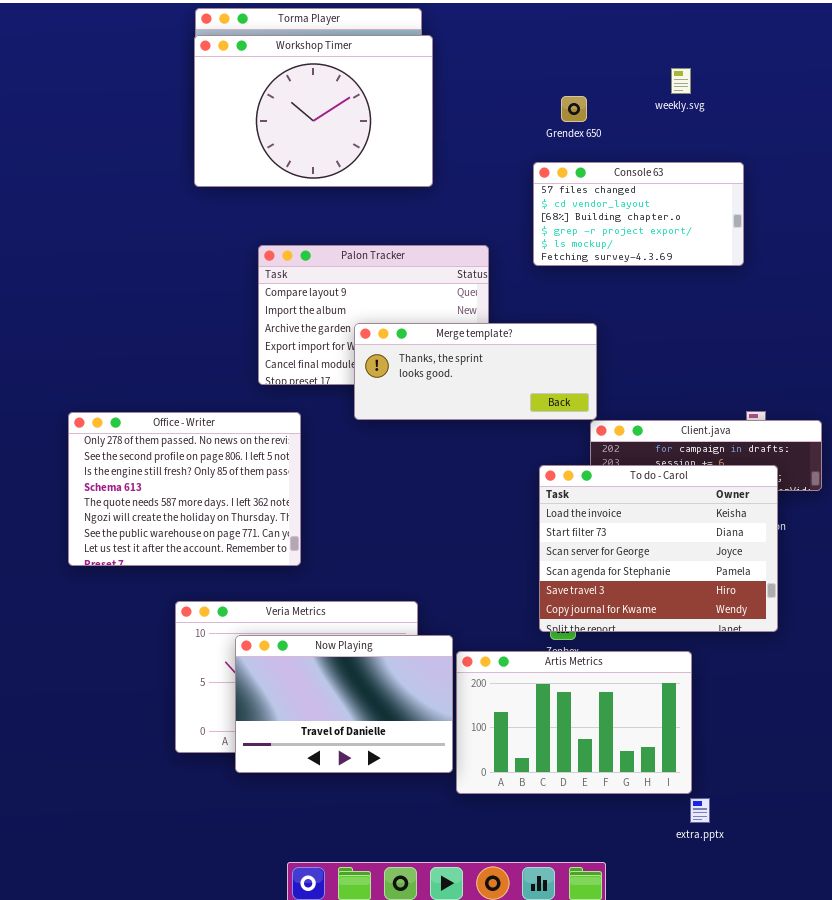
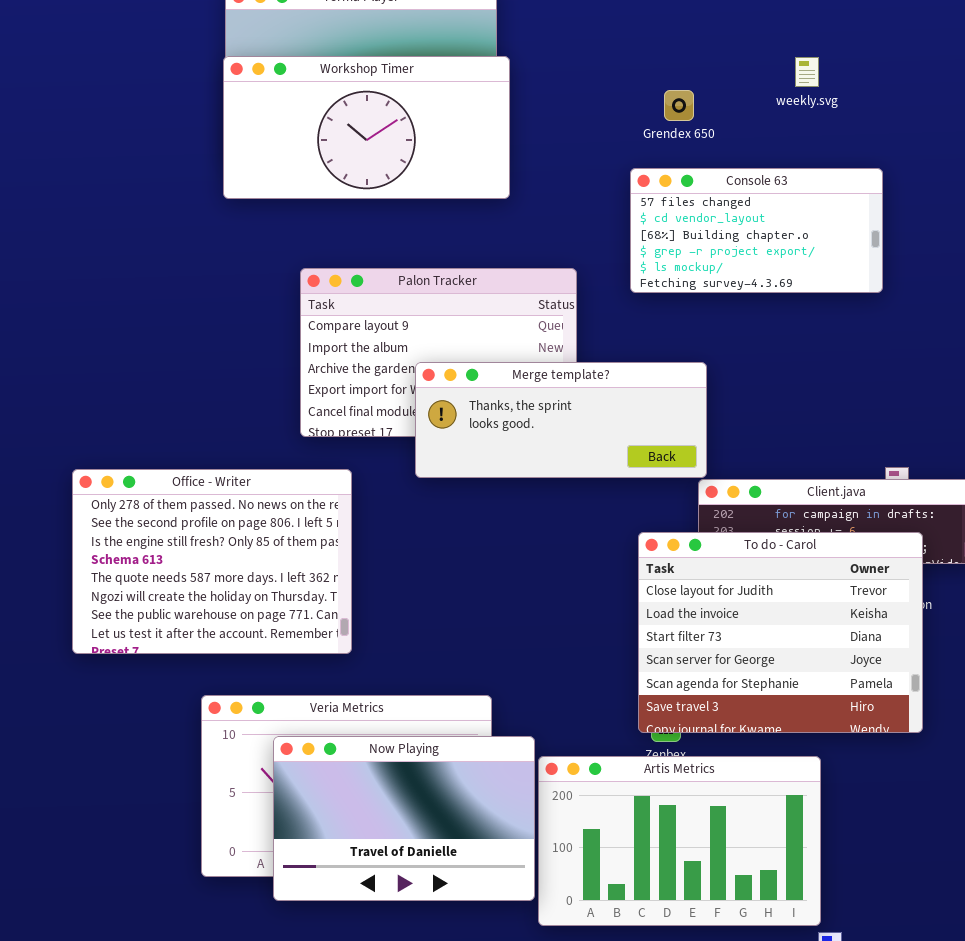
Workshop Timer: [194,35,433,187] -> [223,56,510,199], resized
To do - Carol: [539,465,778,632] -> [638,532,923,733], scrolled up 1 row

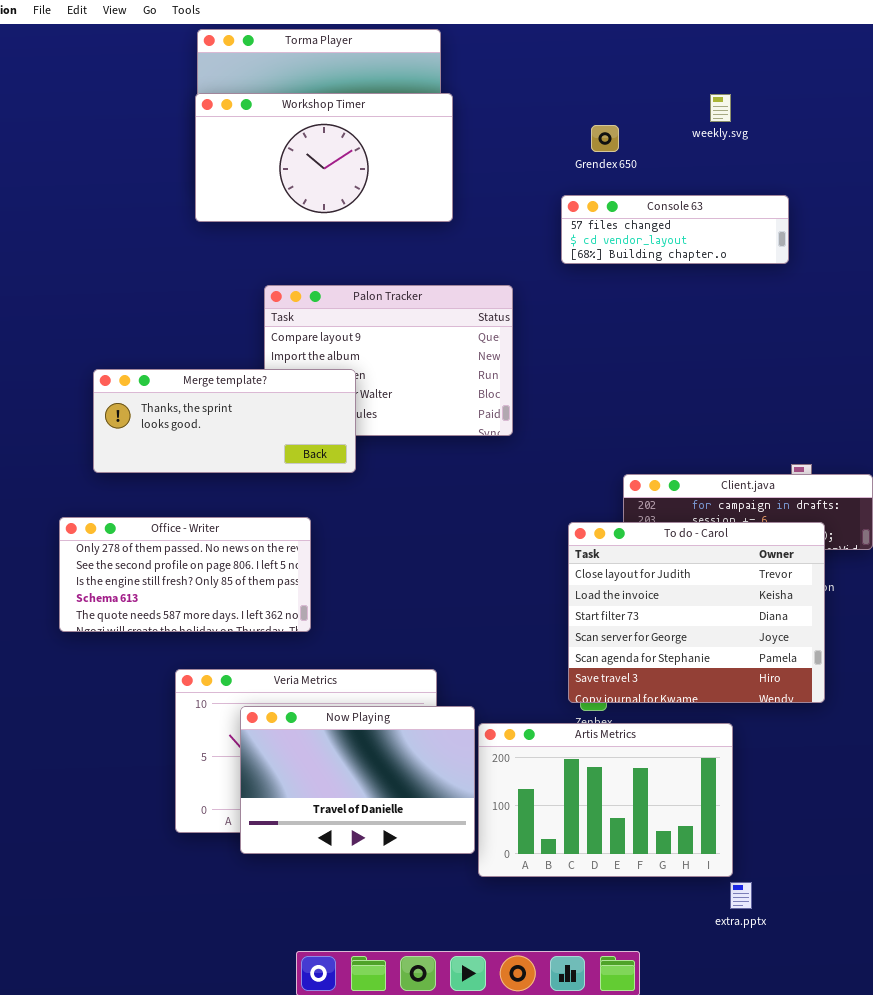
Console 63: [630,168,883,293] -> [561,195,789,264], resized
Merge template?: [415,362,707,478] -> [93,369,356,473], moved
Office - Writer: [72,469,352,654] -> [59,517,311,632], resized

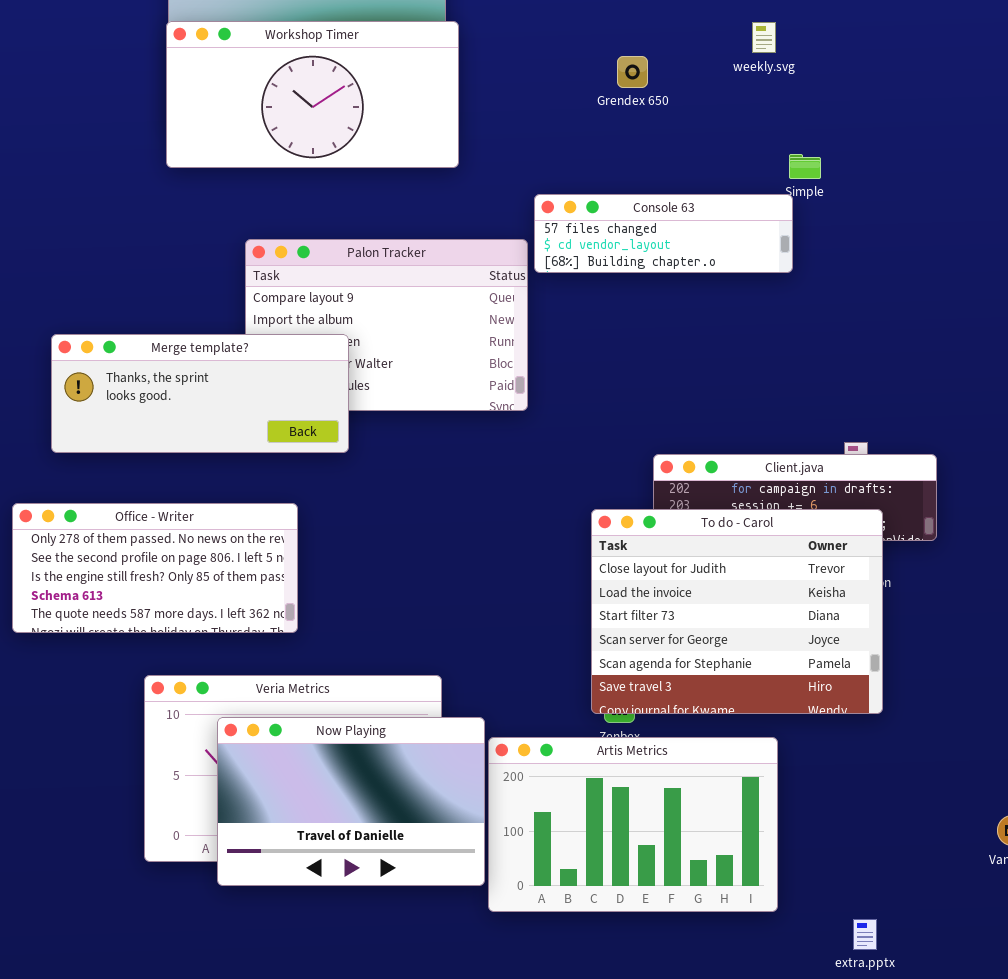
Console 63: [561,195,789,264] -> [534,194,793,273], moved
extra.pptx: [730,882,752,909] -> [853,919,877,950], moved

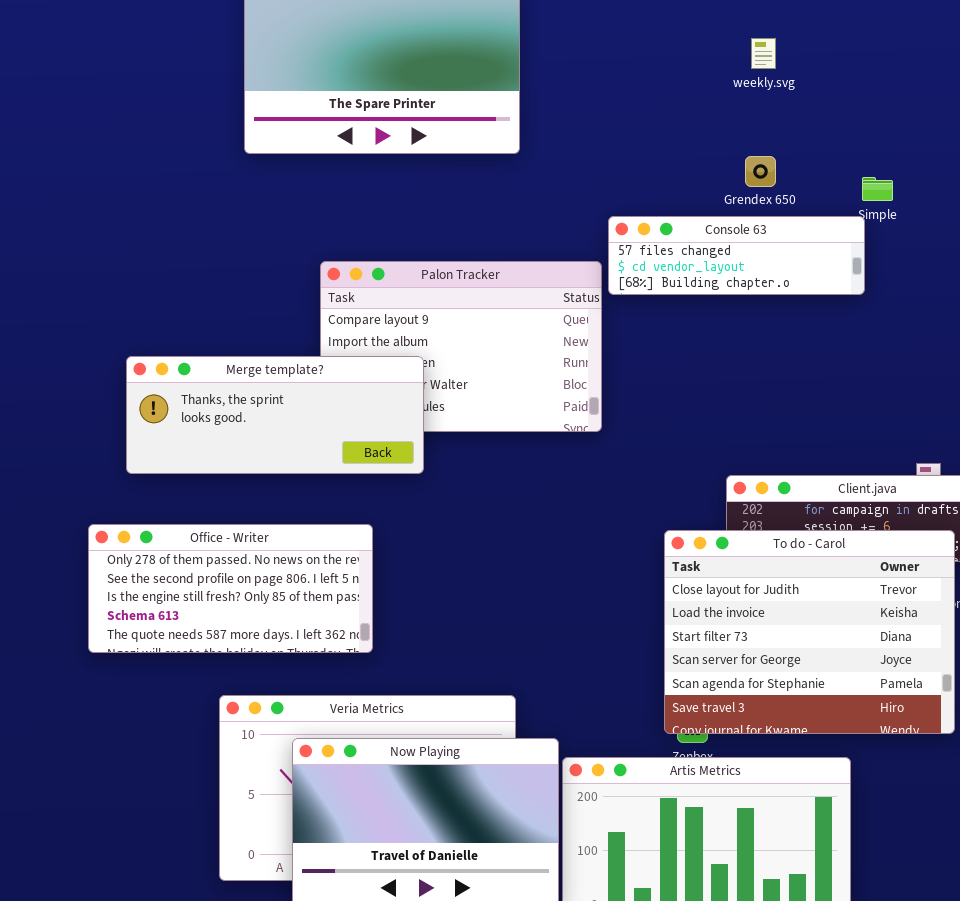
Workshop Timer: [166,21,459,168] -> none, closed
weekly.svg: [752,22,776,53] -> [751,38,776,69], moved
Grendex 650: [617,56,648,88] -> [745,156,776,187], moved

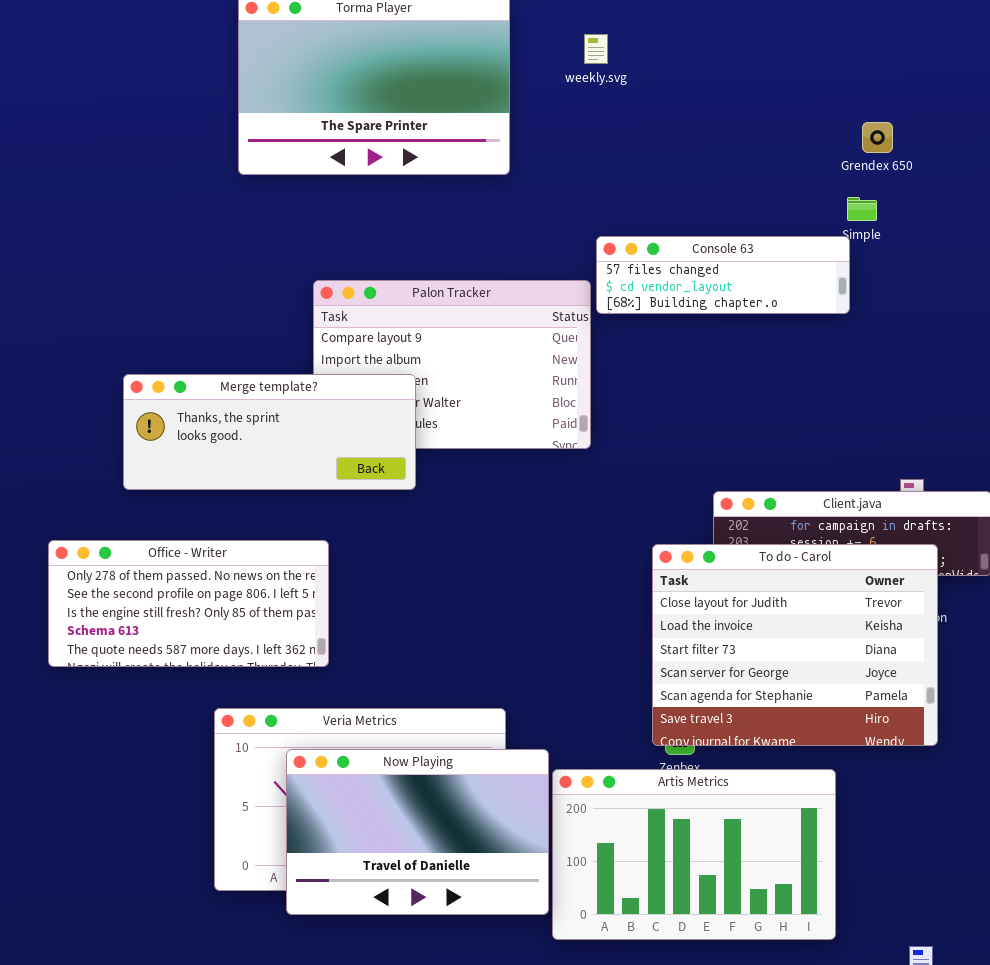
weekly.svg: [751,38,776,69] -> [584,34,608,64], moved
Grendex 650: [745,156,776,187] -> [862,122,893,153], moved
Office - Writer: [88,524,373,653] -> [48,540,329,667], moved

